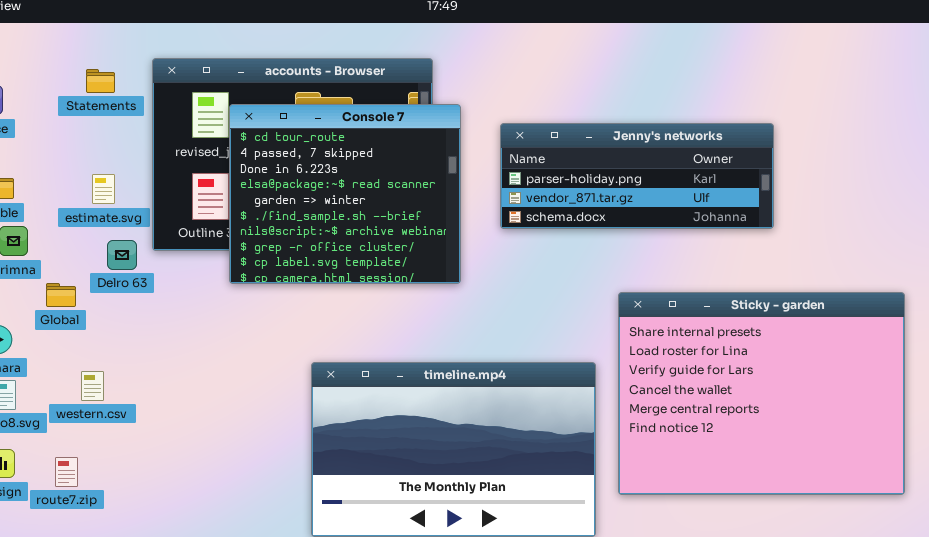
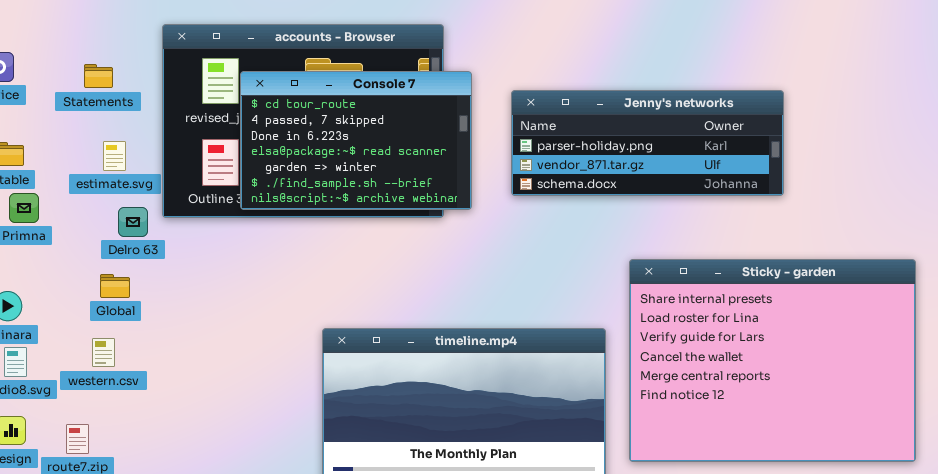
Statements: [86,69,115,93] -> [84,64,113,88], moved
Console 7: [229,104,461,284] -> [240,71,472,210], resized
Global: [46,283,76,307] -> [100,274,130,298], moved

